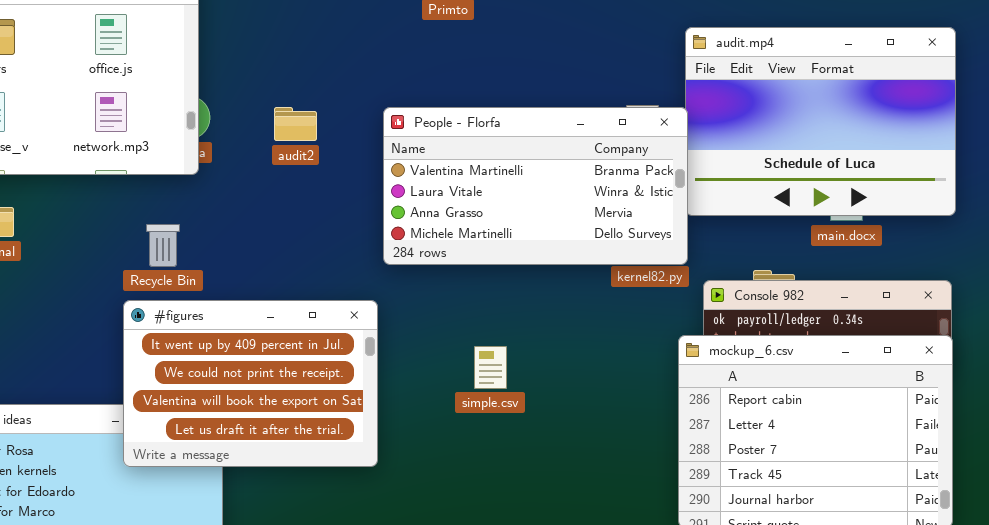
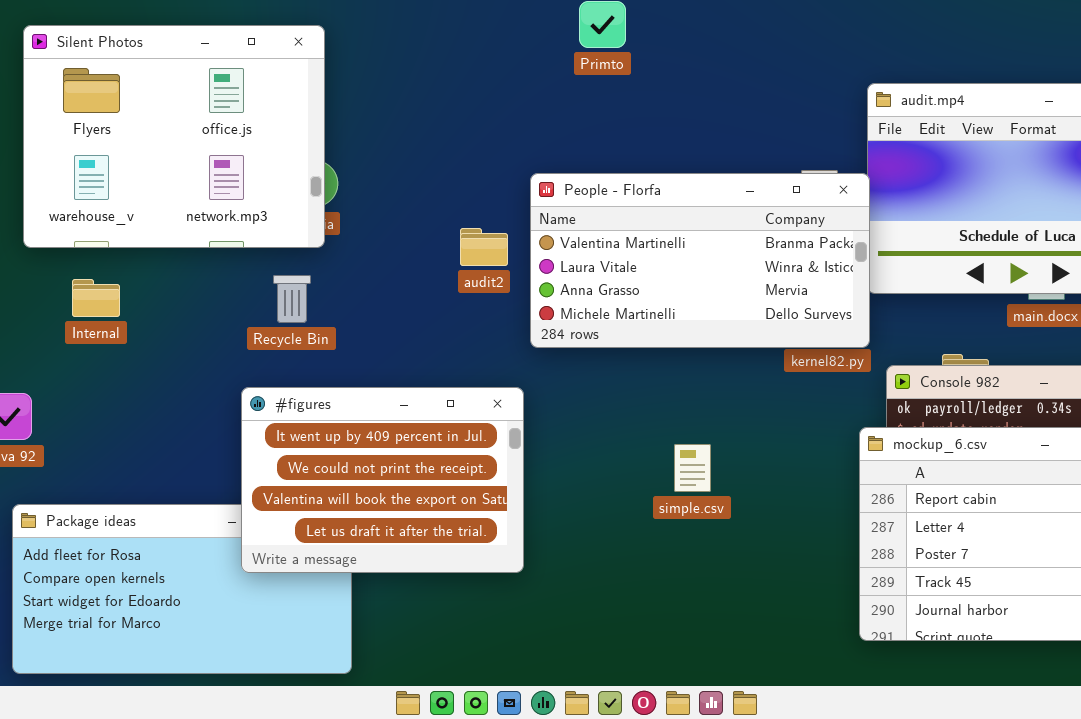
audit2: [274,107,317,141] -> [460,228,508,266], moved
Recycle Bin: [146,224,180,267] -> [273,275,311,323], moved
simple.csv: [474,346,507,389] -> [674,444,711,492], moved

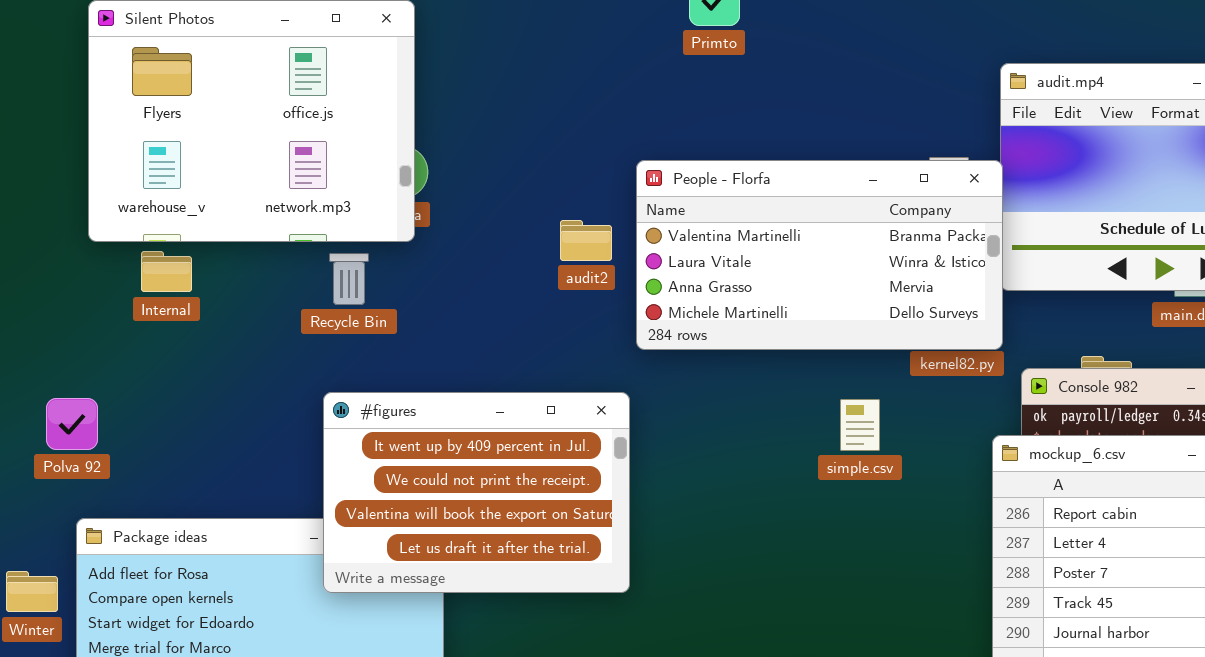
Recycle Bin: [273,275,311,323] -> [329,253,369,305], moved
Internal: [72,279,120,317] -> [141,251,192,292], moved
simple.csv: [674,444,711,492] -> [840,399,880,451], moved

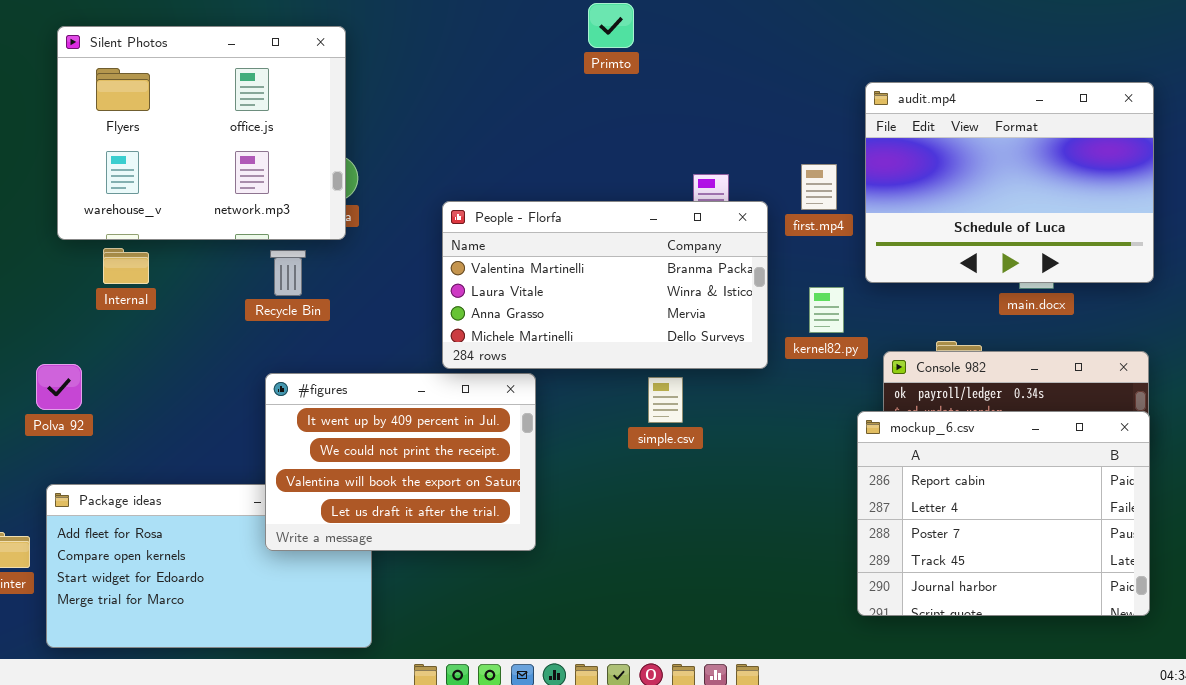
People - Florfa: [636,160,1003,350] -> [442,201,768,369], moved
Polva 92: [46,398,98,450] -> [36,364,82,410], moved
simple.csv: [840,399,880,451] -> [648,377,683,423], moved

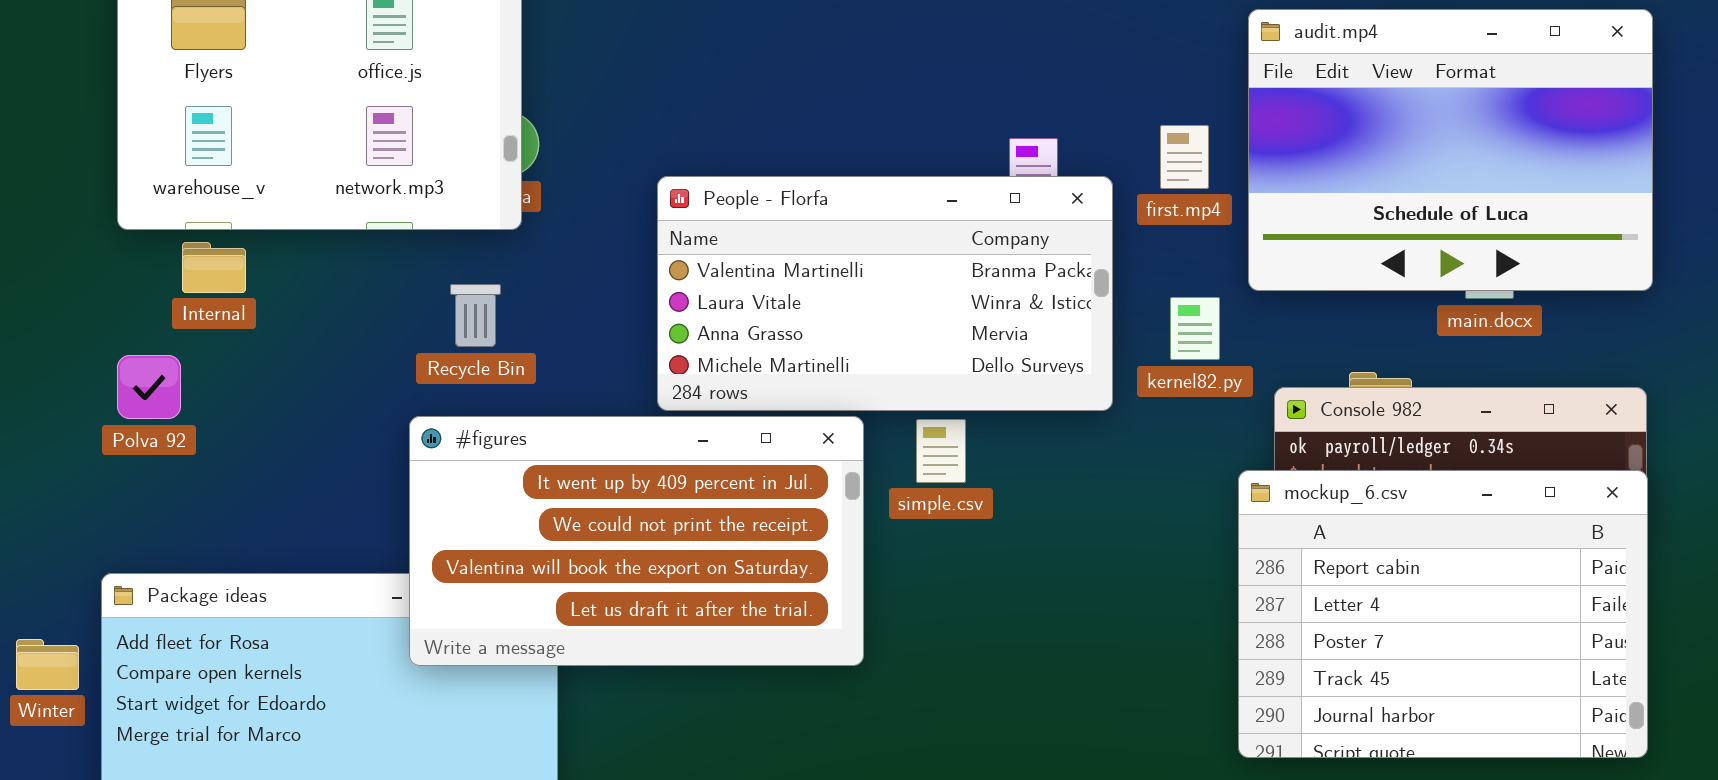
Recycle Bin: [270,250,306,296] -> [450,284,501,347], moved
Polva 92: [36,364,82,410] -> [117,355,181,419], moved
#figures: [265,373,536,551] -> [409,416,864,666], resized
simple.csv: [648,377,683,423] -> [916,419,966,483], moved

